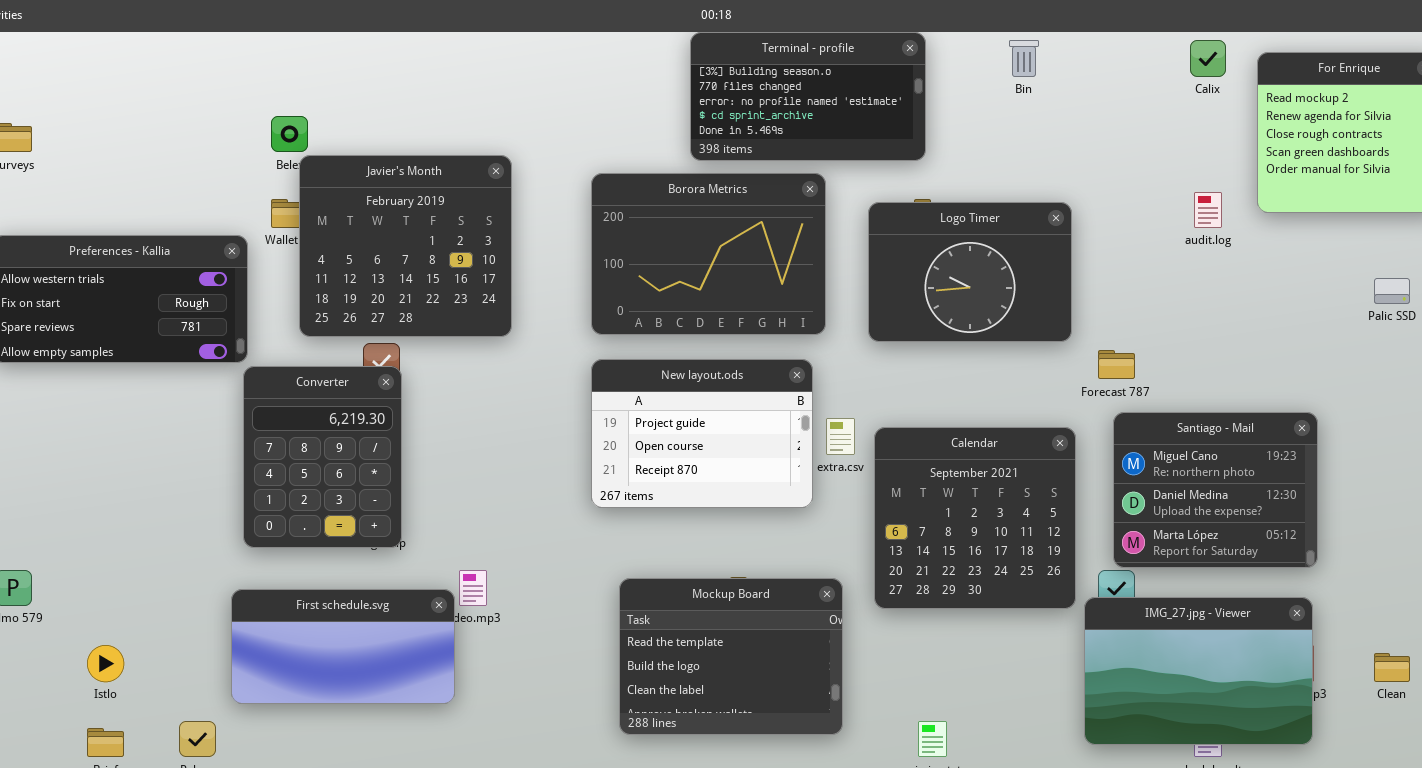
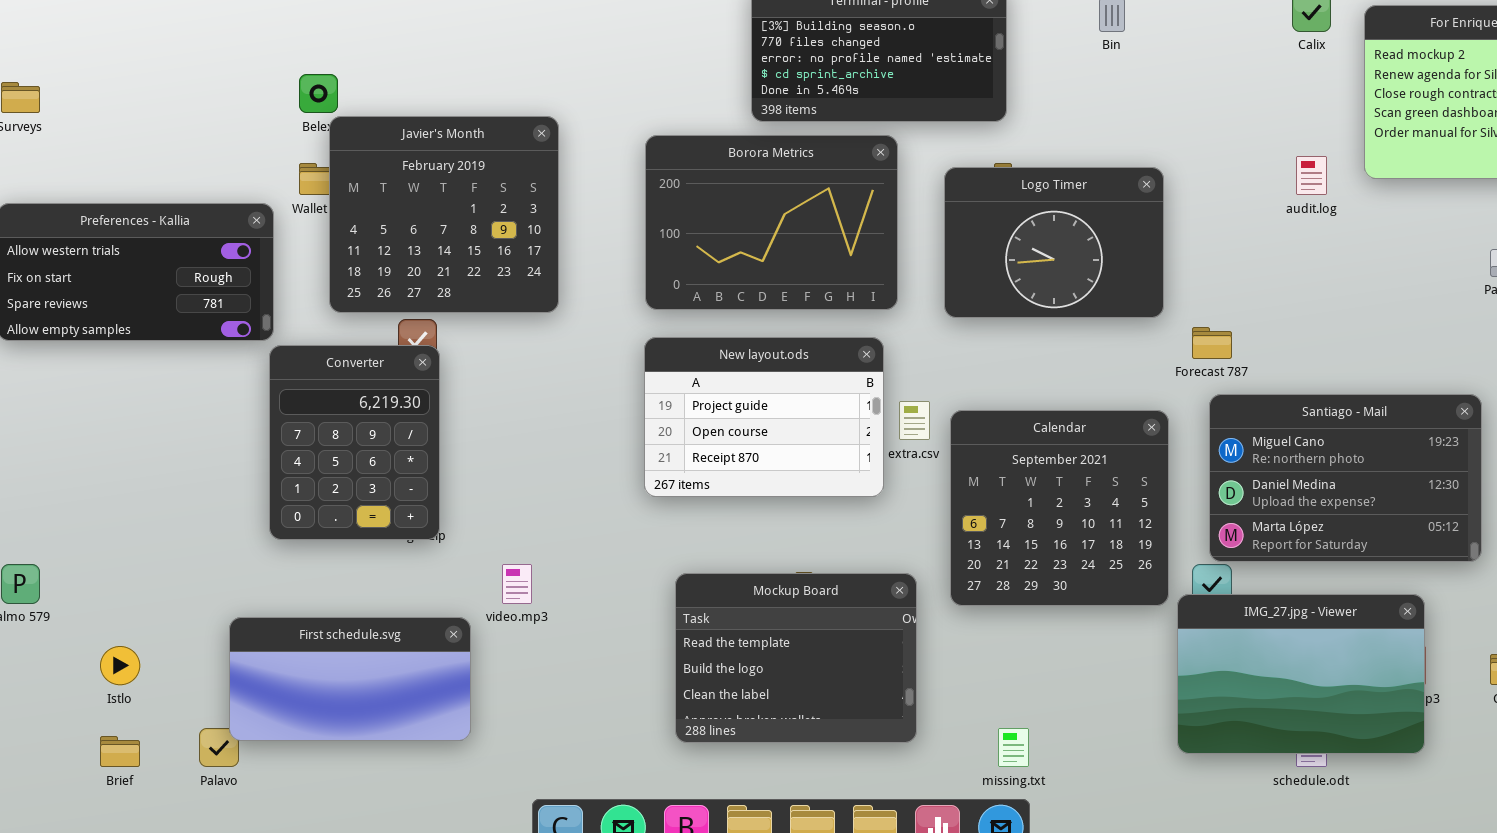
Santiago - Mail: [1113,412,1318,568] -> [1209,394,1482,562], resized
First schedule.svg: [231,589,455,704] -> [229,617,471,741], moved

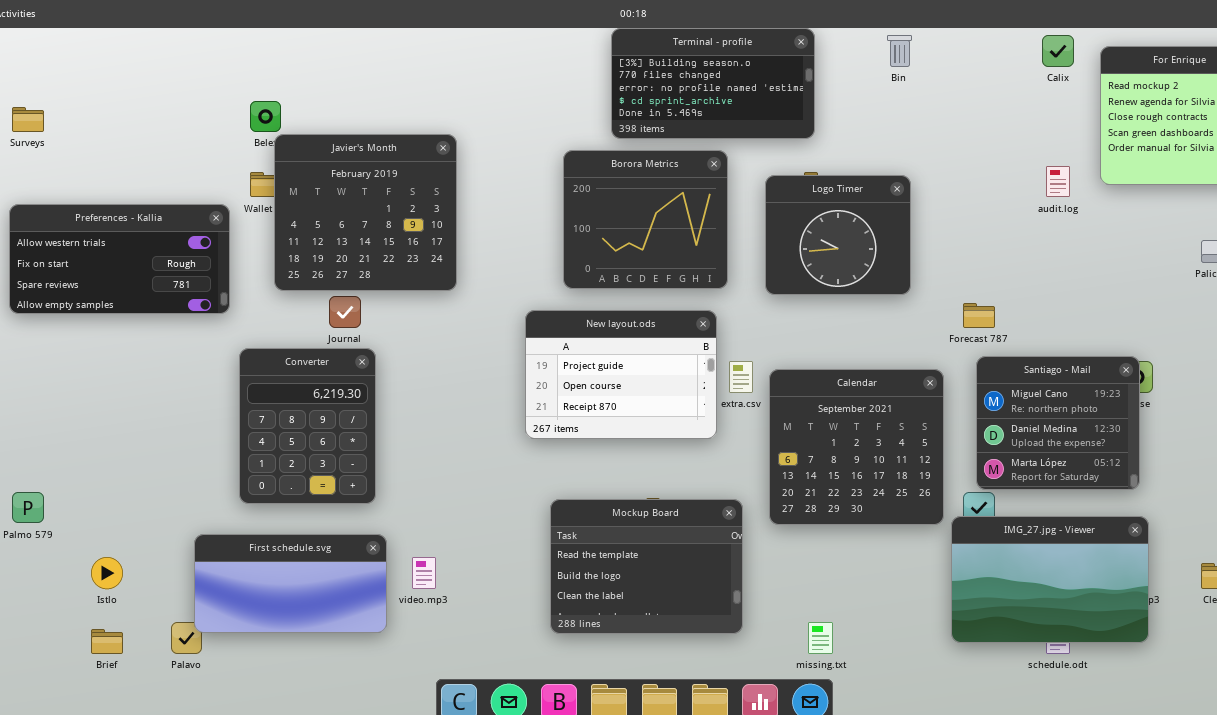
Borora Metrics: [645,135,898,310] -> [563,150,728,289], resized
Logo Timer: [944,167,1164,318] -> [765,175,911,295], resized
Converter: [269,345,440,540] -> [239,348,376,504], moved
Santiago - Mail: [1209,394,1482,562] -> [976,356,1140,490], resized
video.mp3: [502,564,532,604] -> [412,557,436,589], moved

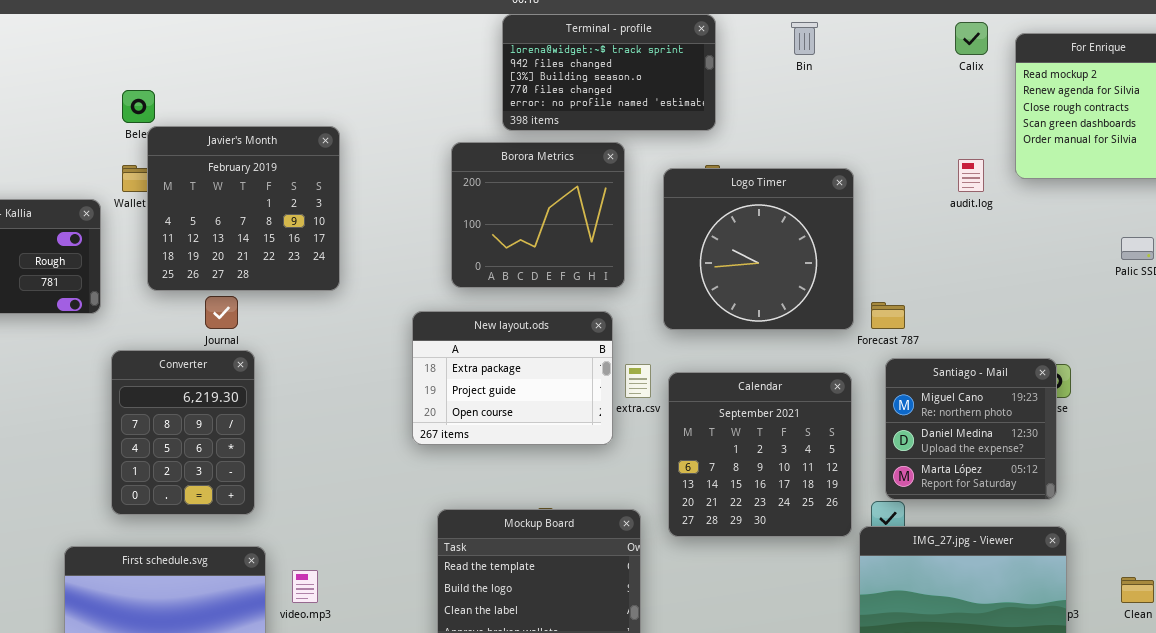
Terminal - profile: [611,28,815,139] -> [502,14,716,131], scrolled up 2 rows
Logo Timer: [765,175,911,295] -> [663,168,854,330], resized
New layout.ods: [525,310,717,439] -> [412,311,613,445], scrolled up 1 row

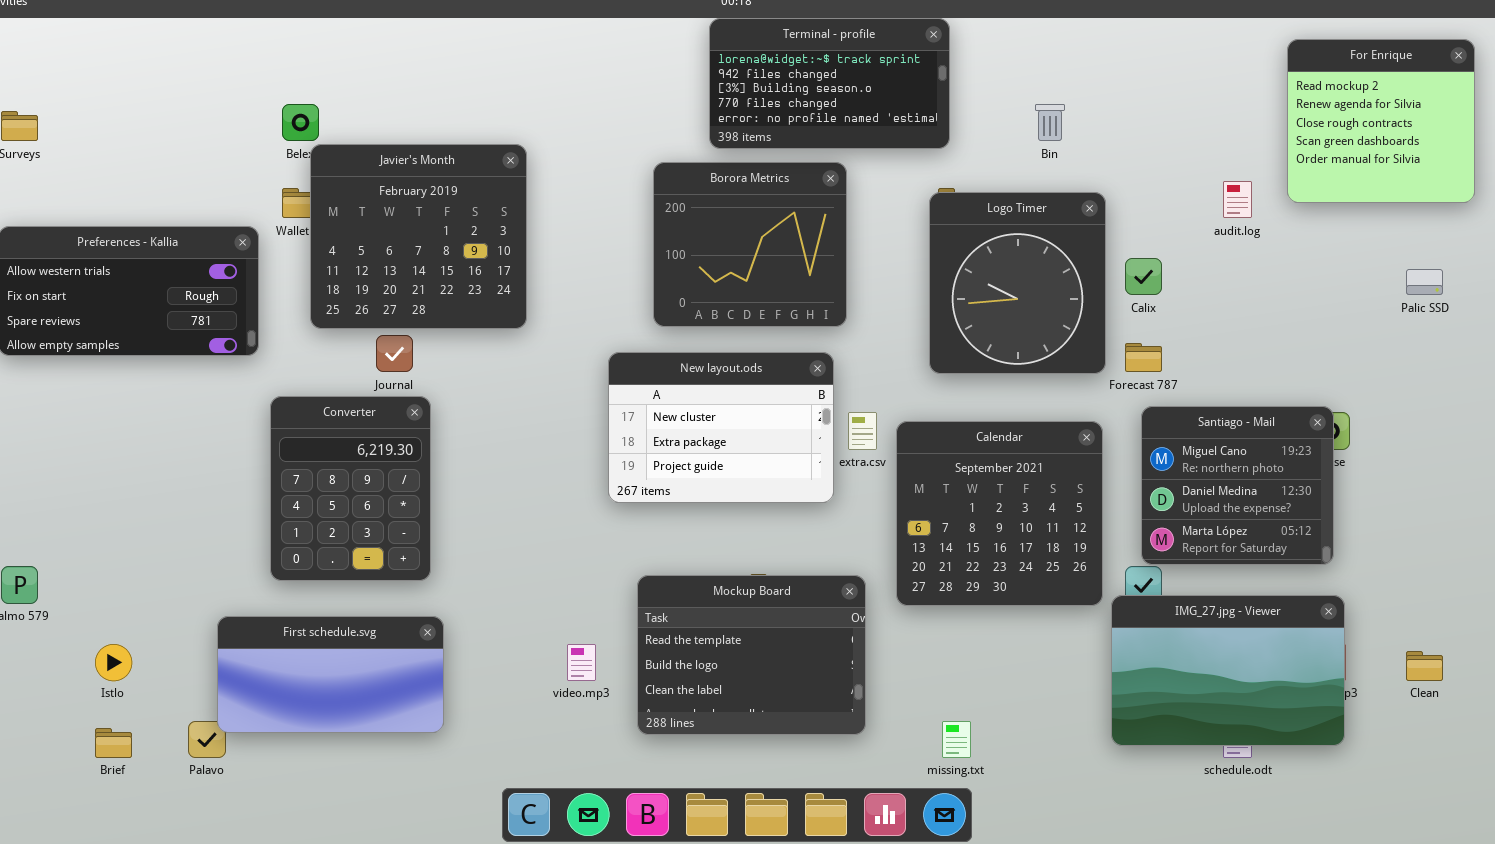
Bin: [791,22,818,55] -> [1035,104,1065,141], moved
Calix: [955,22,988,55] -> [1125,258,1162,295], moved
Logo Timer: [663,168,854,330] -> [929,192,1106,374], resized
New layout.ods: [412,311,613,445] -> [608,352,834,503], scrolled up 1 row
video.mp3: [292,570,318,603] -> [567,644,596,681], moved

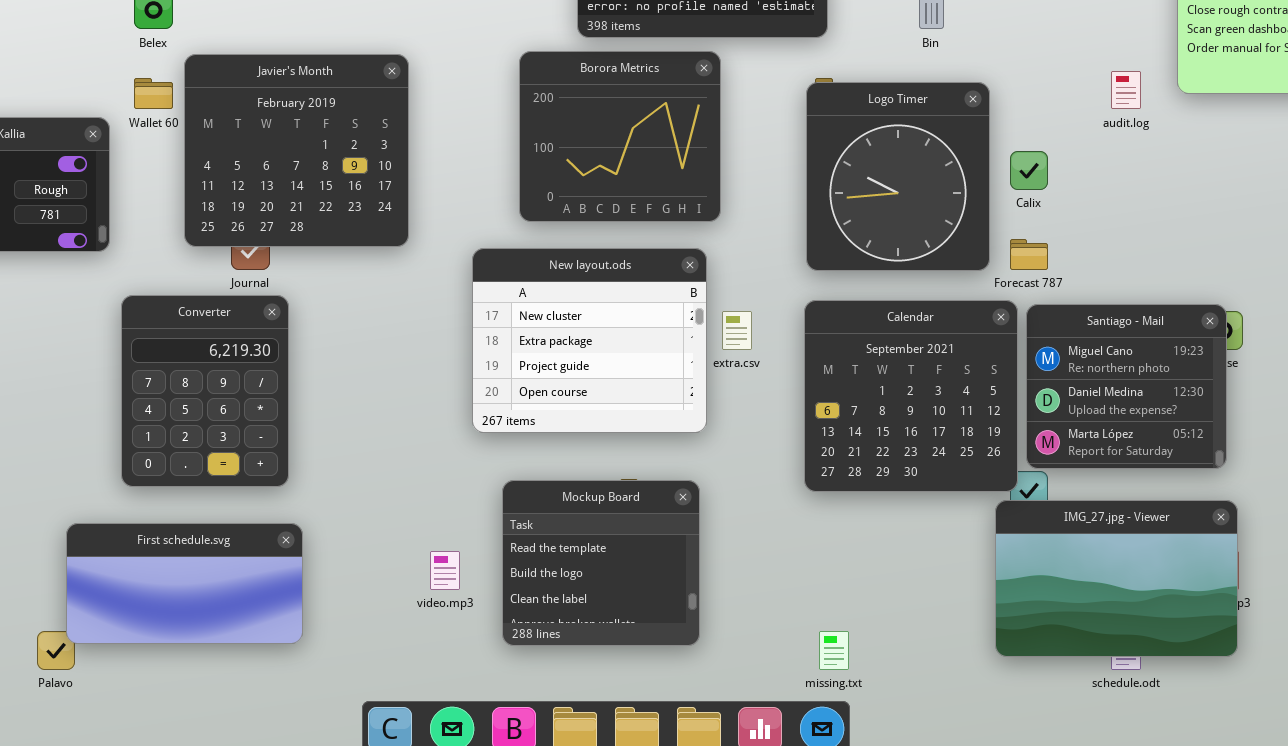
Javier's Month: [310,144,527,329] -> [184,54,409,247], moved
New layout.ods: [608,352,834,503] -> [472,248,707,433], resized
Calendar: [896,421,1103,606] -> [804,300,1018,492], moved
Mockup Board: [637,575,866,735] -> [502,480,700,646], resized

